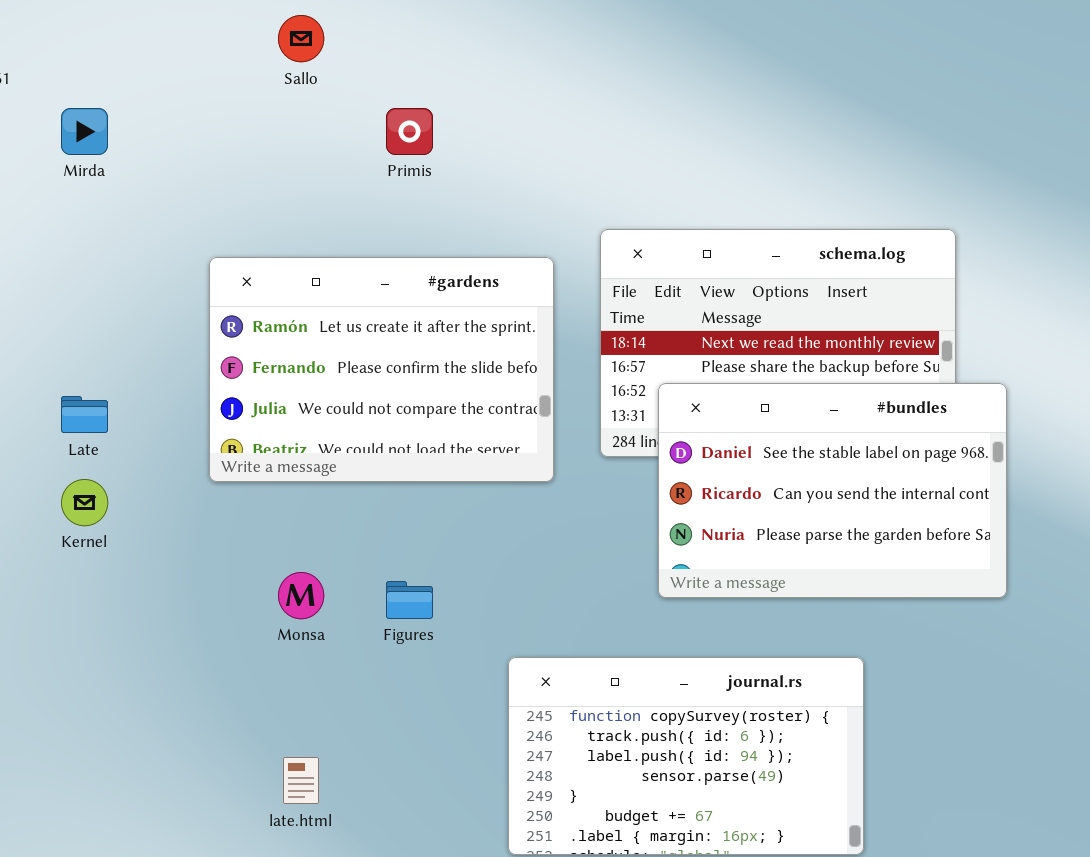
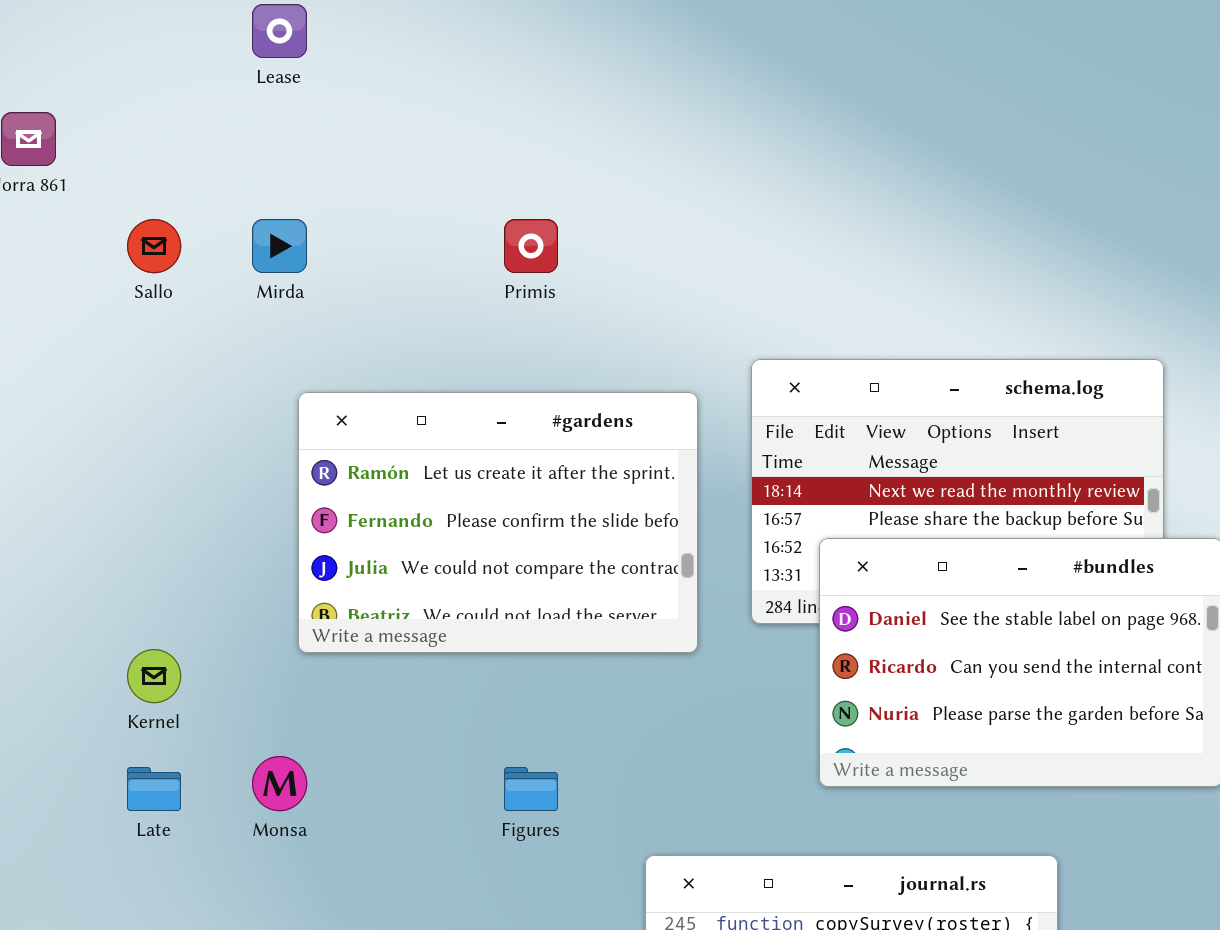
Sallo: [278,15,324,62] -> [127,219,181,273], moved
Mirda: [61,108,108,155] -> [252,219,307,273], moved
Late: [61,396,108,433] -> [127,767,181,811], moved
Monsa: [278,572,324,619] -> [252,756,307,811], moved

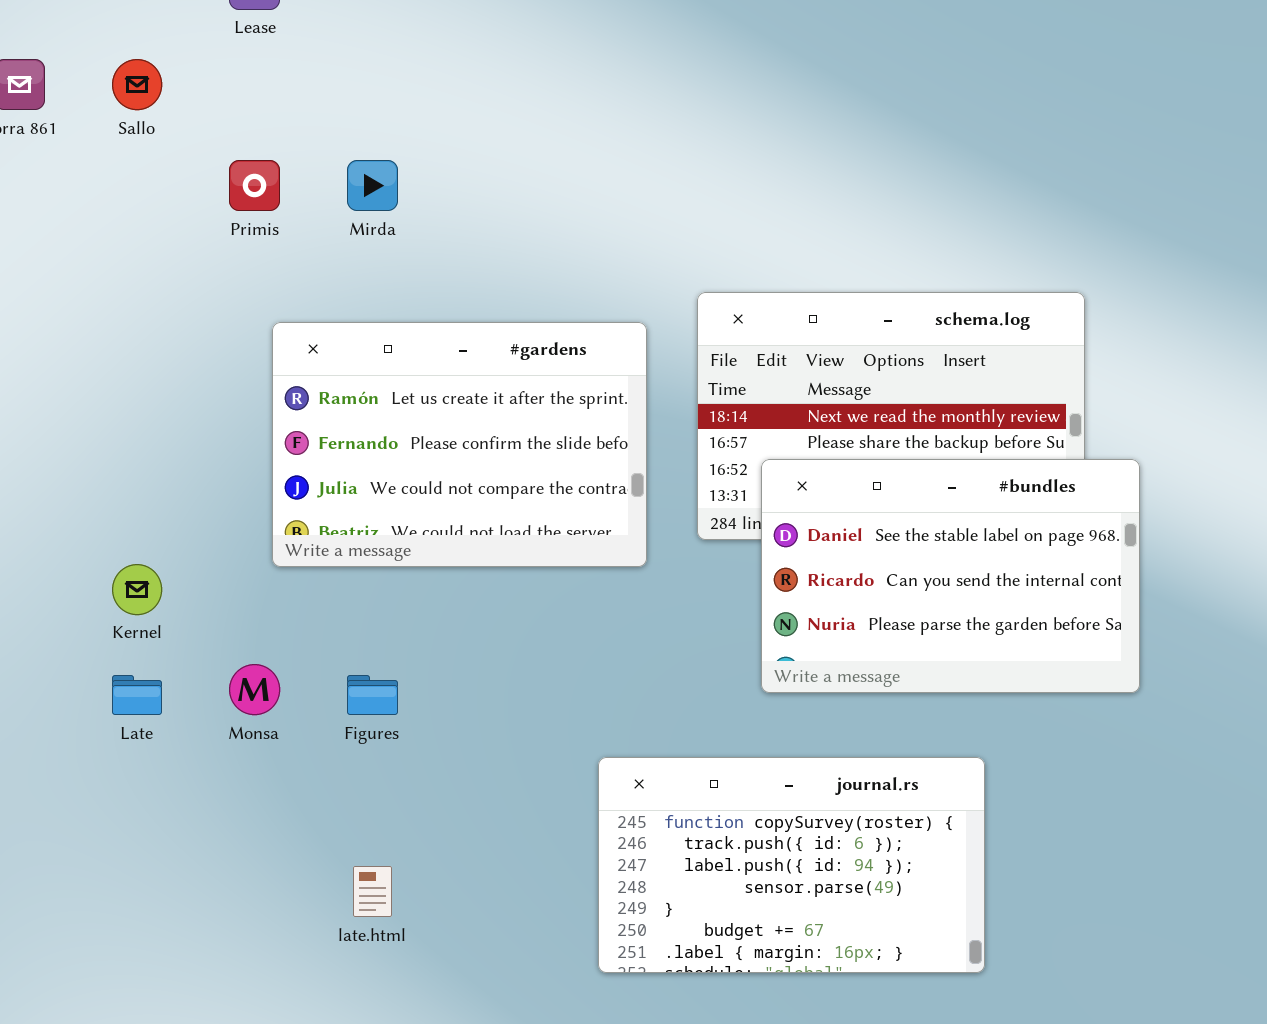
Sallo: [127,219,181,273] -> [112,59,162,110], moved
Mirda: [252,219,307,273] -> [347,160,398,211], moved
Primis: [504,219,558,273] -> [229,160,280,211], moved
Figures: [504,767,558,811] -> [347,675,398,715], moved

